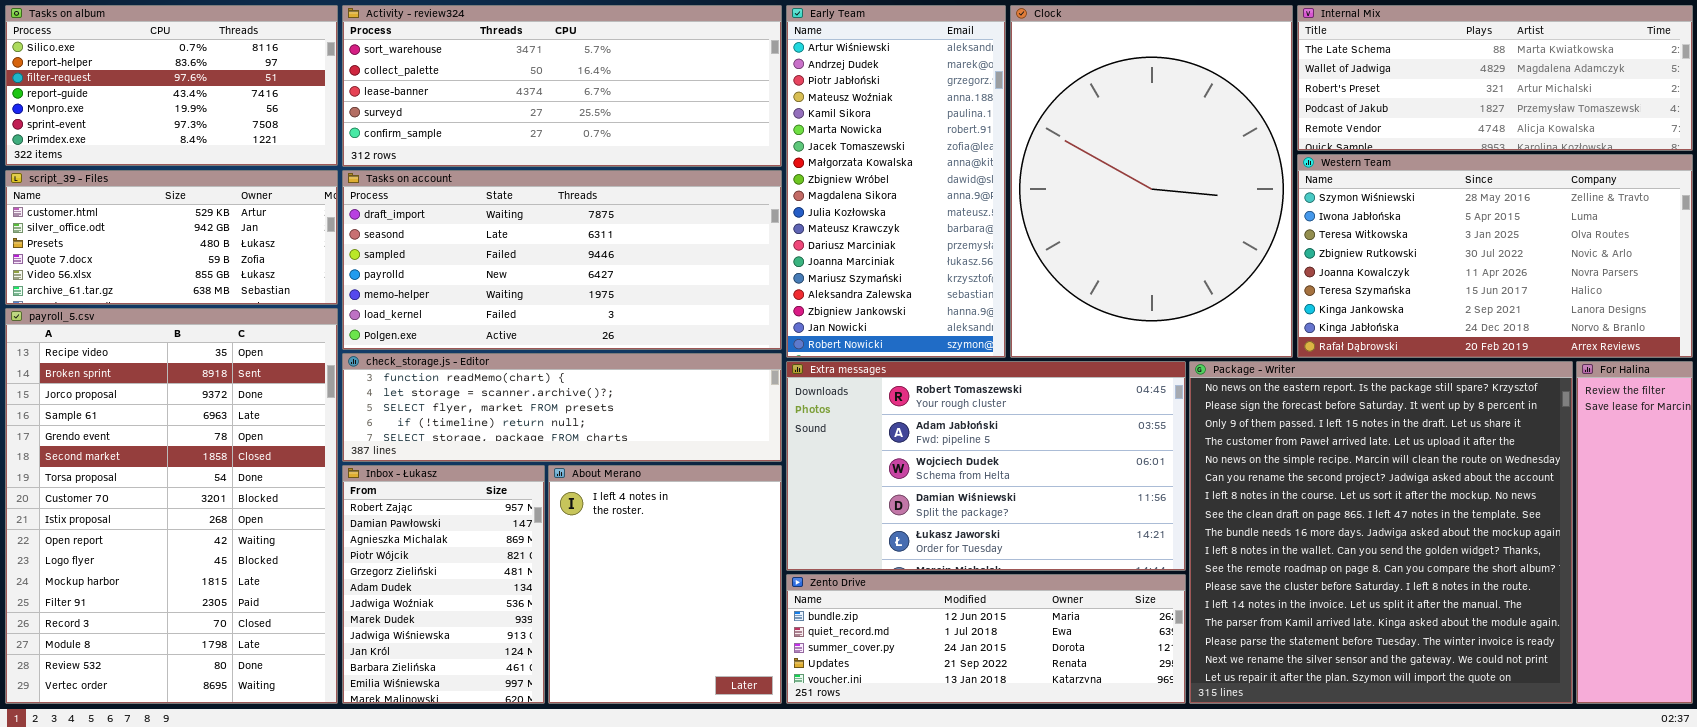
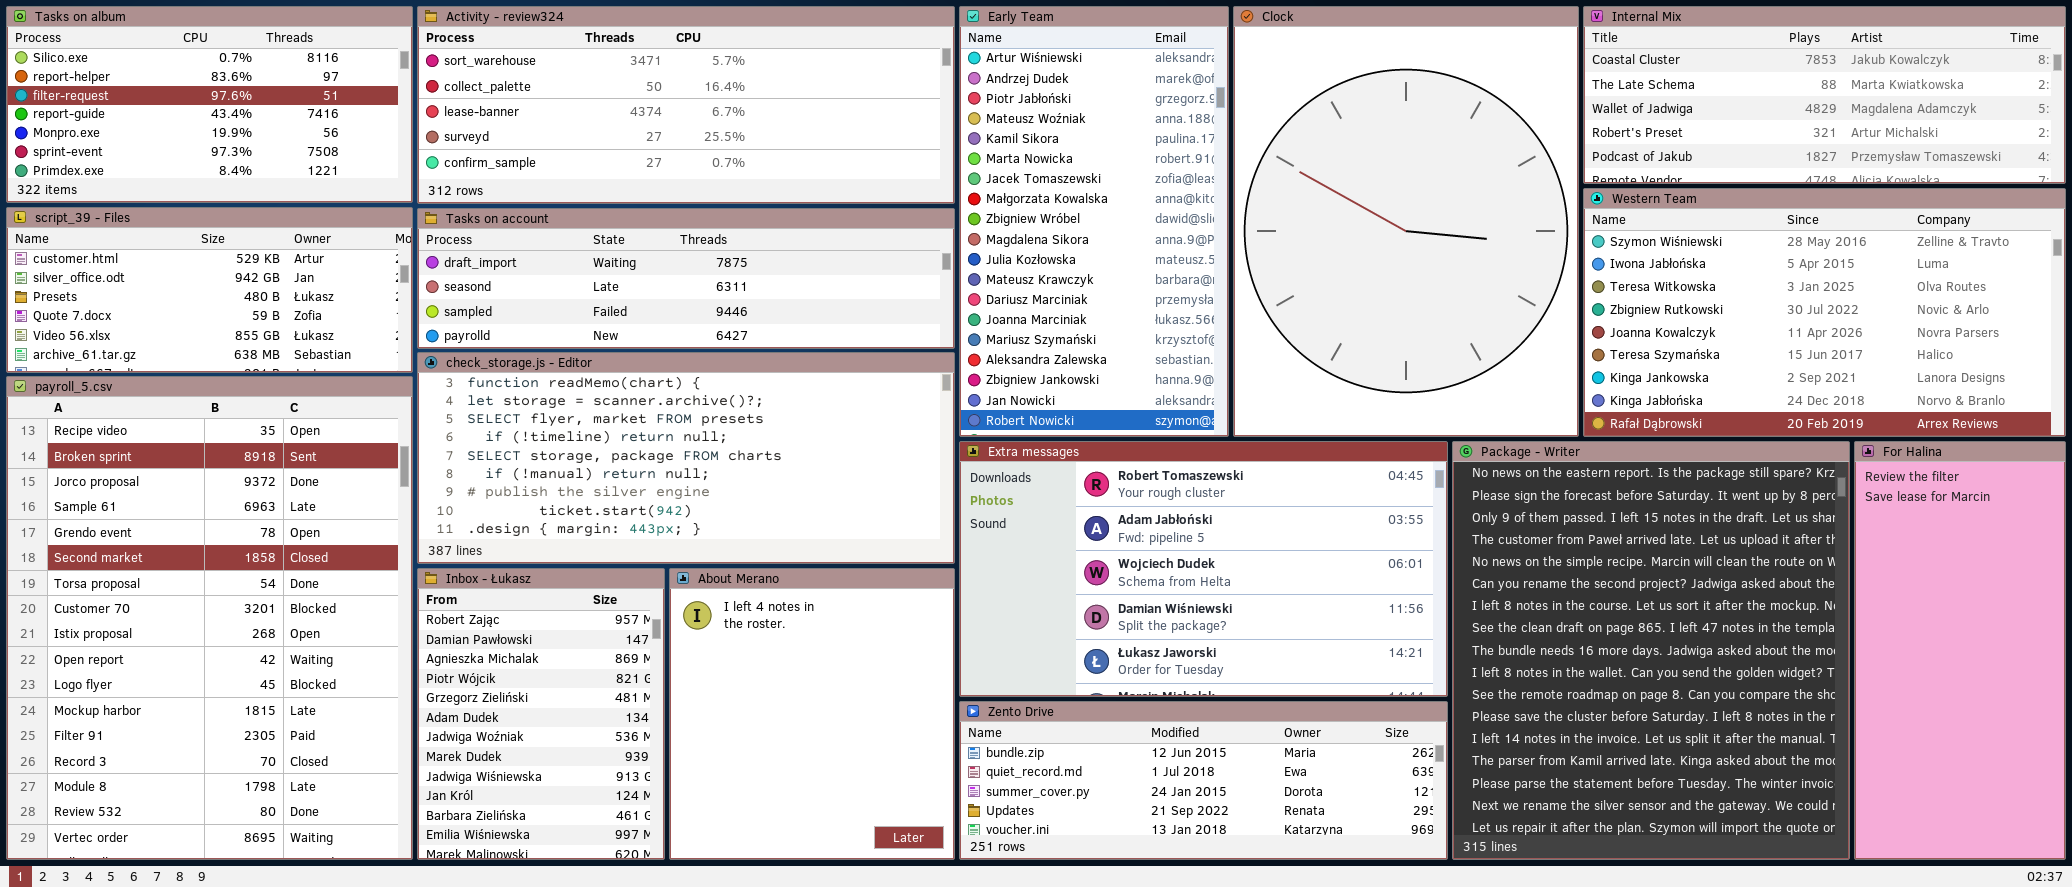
Internal Mix: [1297,5,1693,151] -> [1583,6,2066,184], scrolled up 1 row
Tasks on account: [342,170,782,350] -> [417,208,955,349], resized
check_storage.js - Editor: [342,353,782,462] -> [417,352,955,564], resized
Package - Writer: [1189,361,1573,704] -> [1452,441,1850,860], resized
For Halina: [1576,361,1693,704] -> [1854,441,2066,860], resized

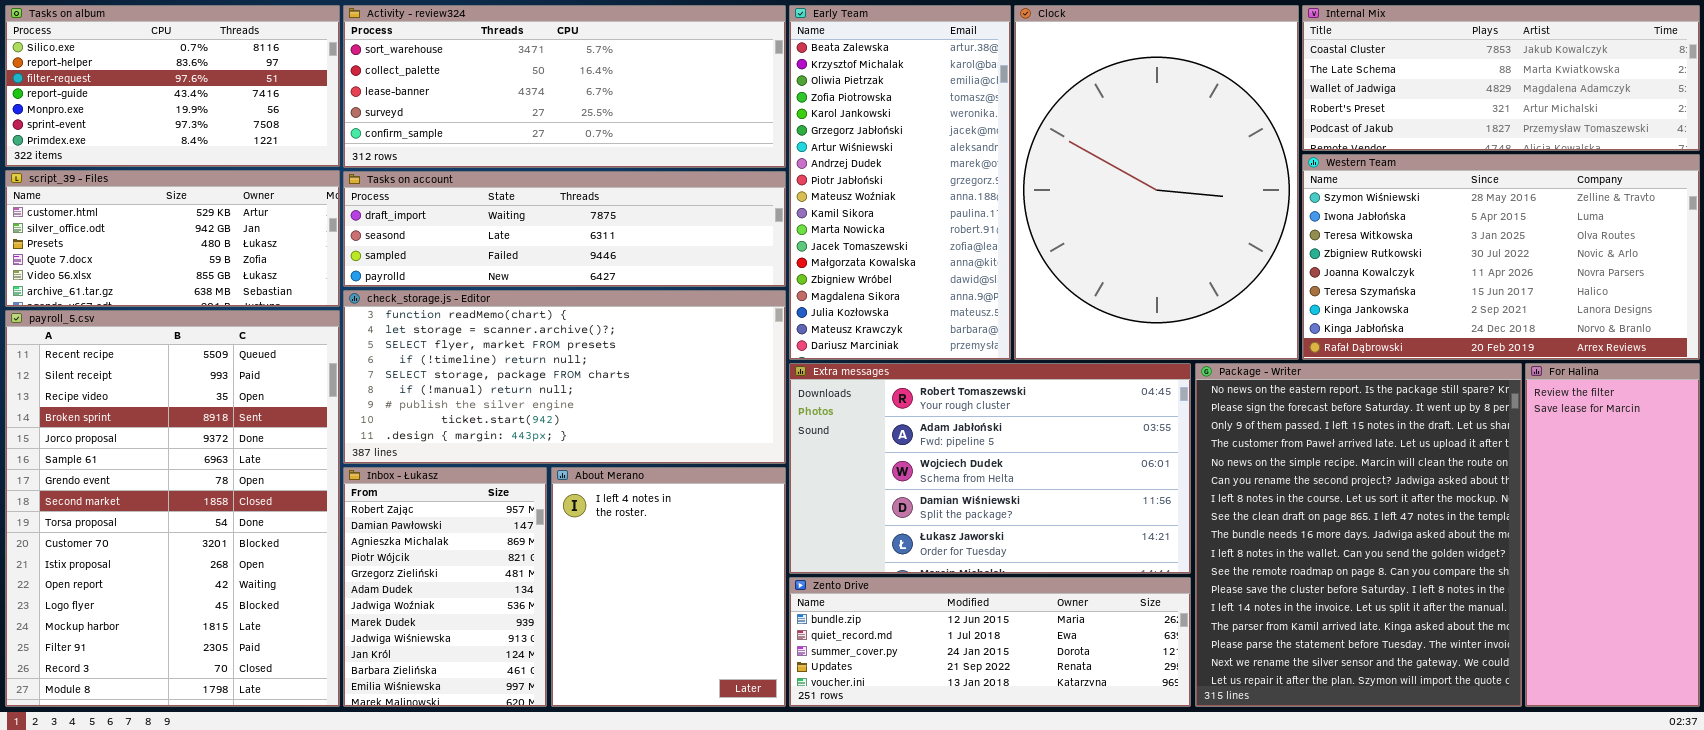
Early Team: [959,6,1229,437] -> [789,5,1011,360], scrolled up 6 rows
payroll_5.csv: [6,376,413,860] -> [5,310,340,707], scrolled up 2 rows

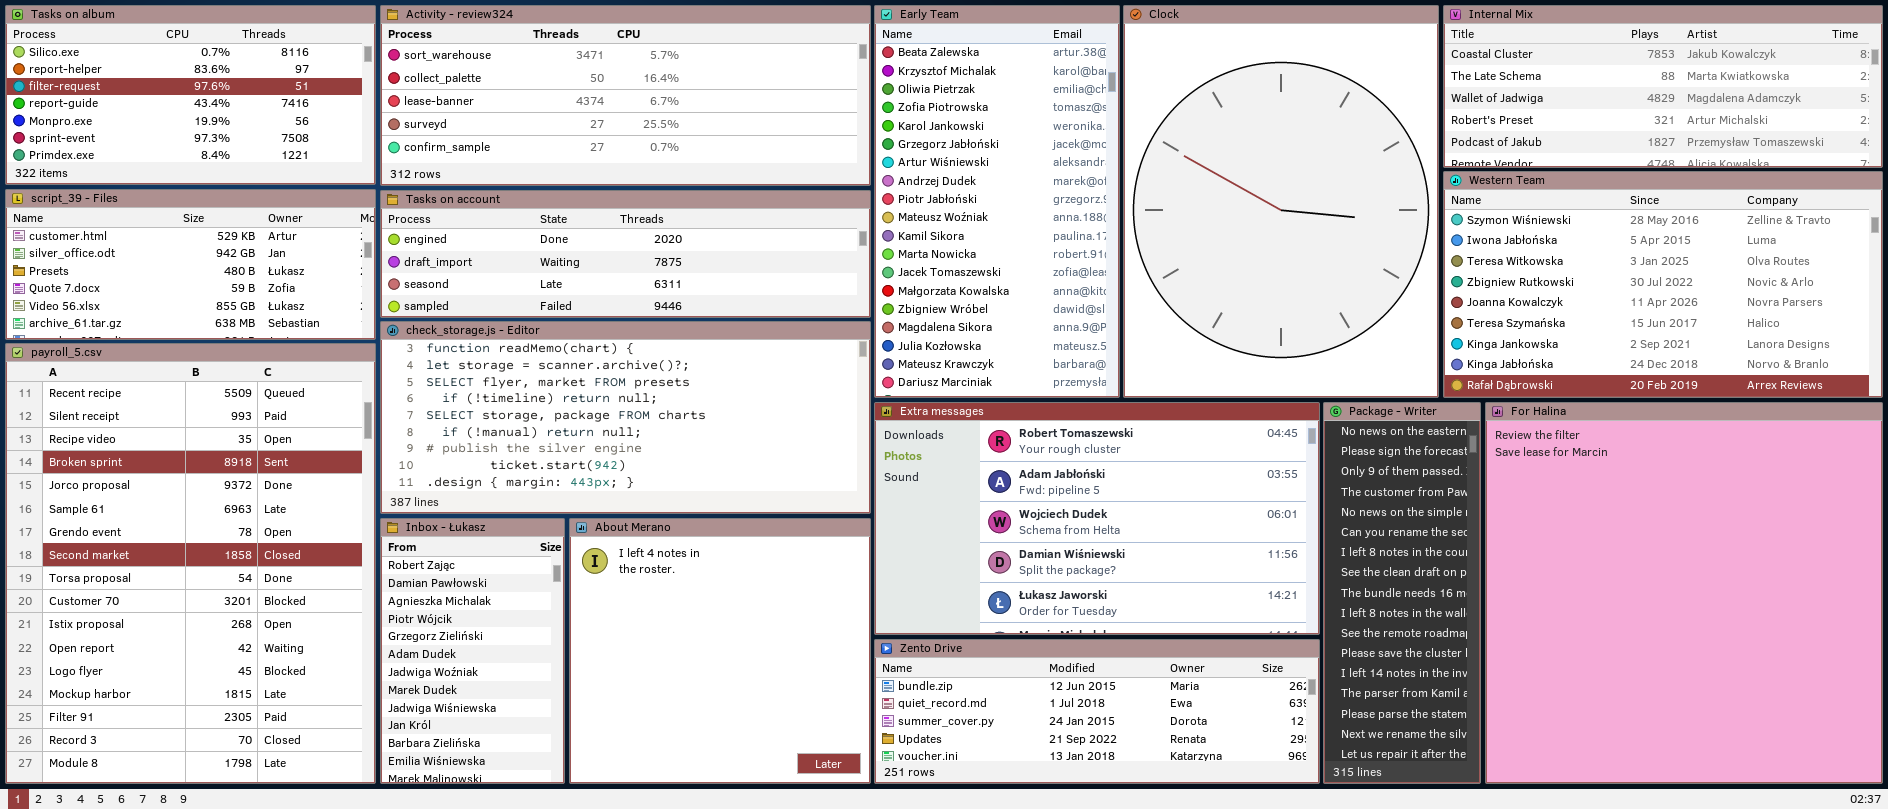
Tasks on account: [343,171,786,287] -> [380,190,871,318], scrolled up 1 row
Package - Writer: [1195,363,1522,707] -> [1323,402,1481,784], resized
For Halina: [1525,363,1700,707] -> [1485,402,1883,784], resized
Inbox - Łukasz: [343,467,547,707] -> [380,518,565,784], resized
About Merano: [551,467,786,707] -> [569,518,871,784], resized

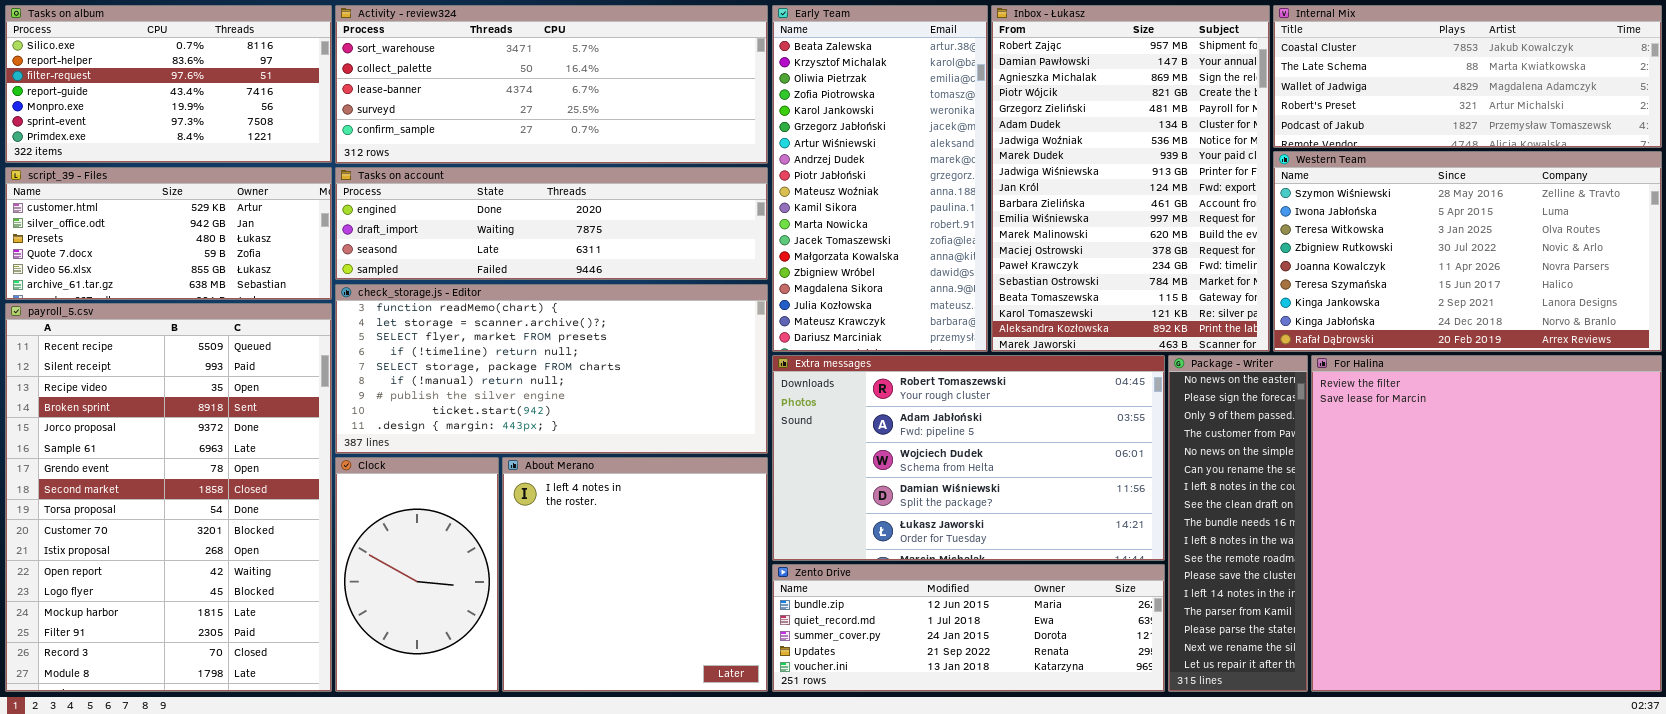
Clock: [1123,5,1439,398] -> [335,457,499,692], moved, resized
Inbox - Łukasz: [380,518,565,784] -> [991,5,1270,352], moved, resized

